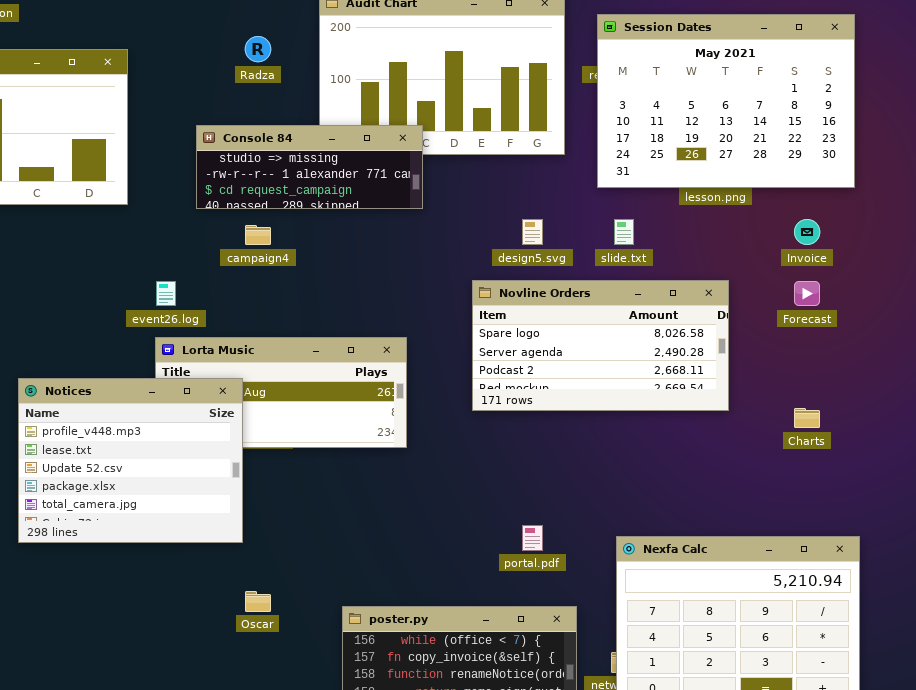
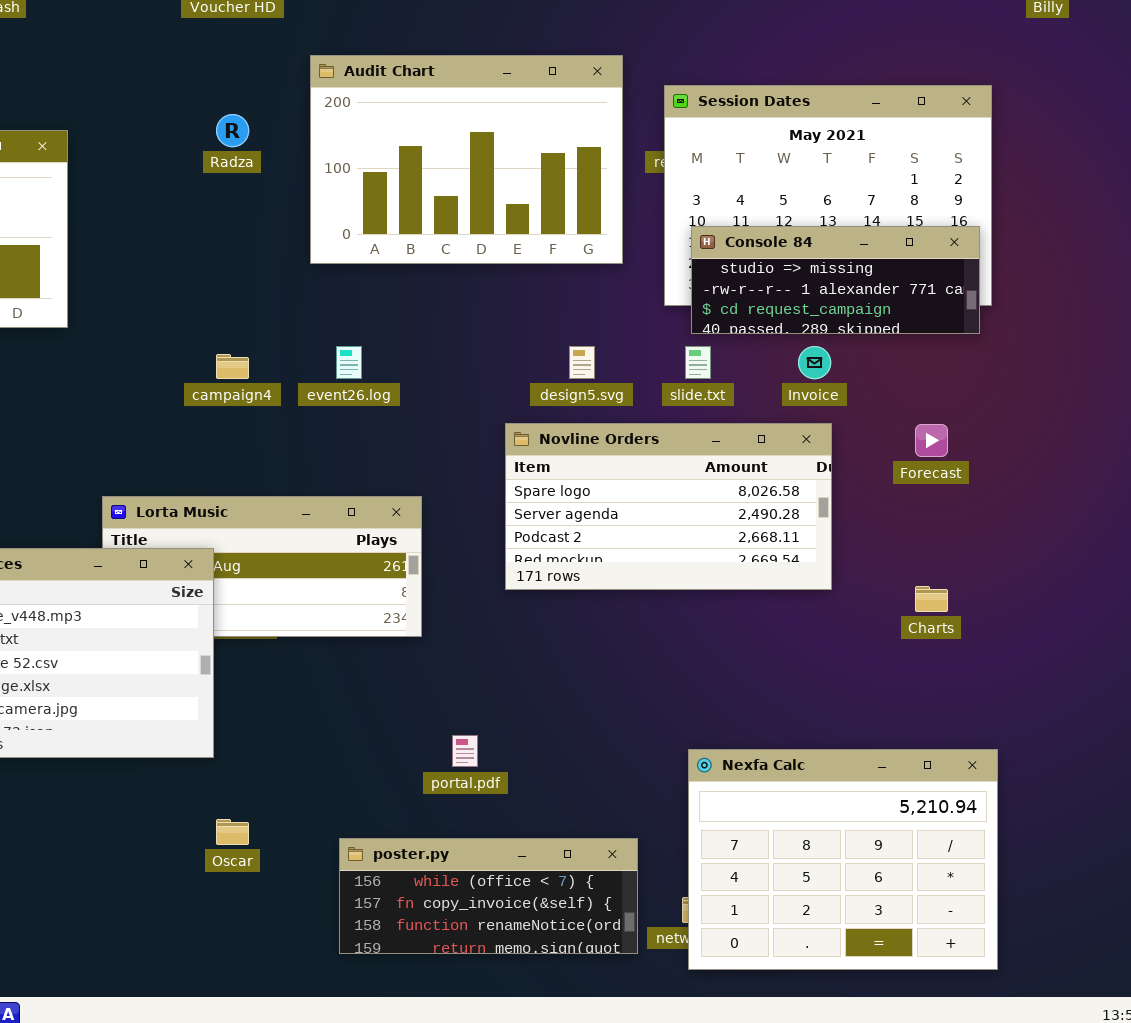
Console 84: [196,125,423,209] -> [691,226,980,334], moved
Invoice: [794,219,820,245] -> [798,346,831,379], moved
event26.log: [156,281,176,306] -> [336,346,362,379], moved
portal.pdf: [522,525,543,551] -> [452,735,478,767], moved

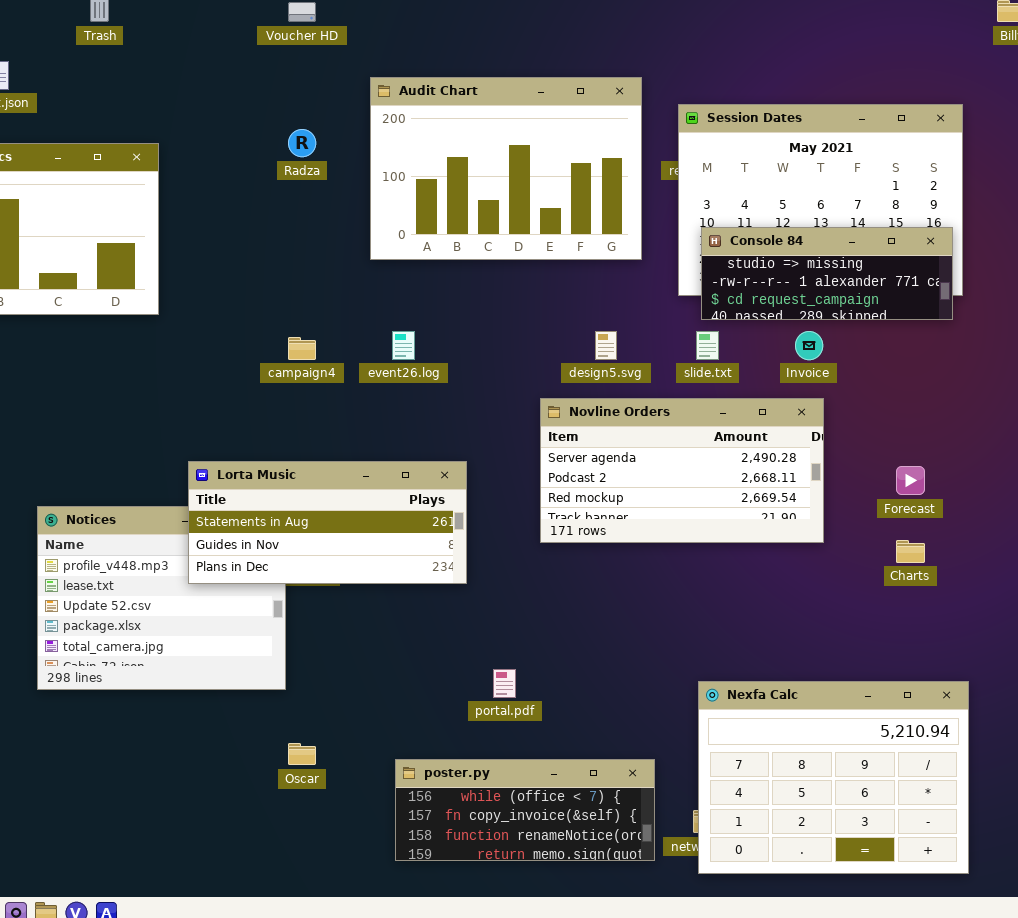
Novline Orders: [505,423,832,590] -> [540,398,824,543], scrolled down 1 row
Forecast: [915,424,948,457] -> [896,466,925,495], moved
Lorta Music: [102,496,422,637] -> [188,461,467,584], raised

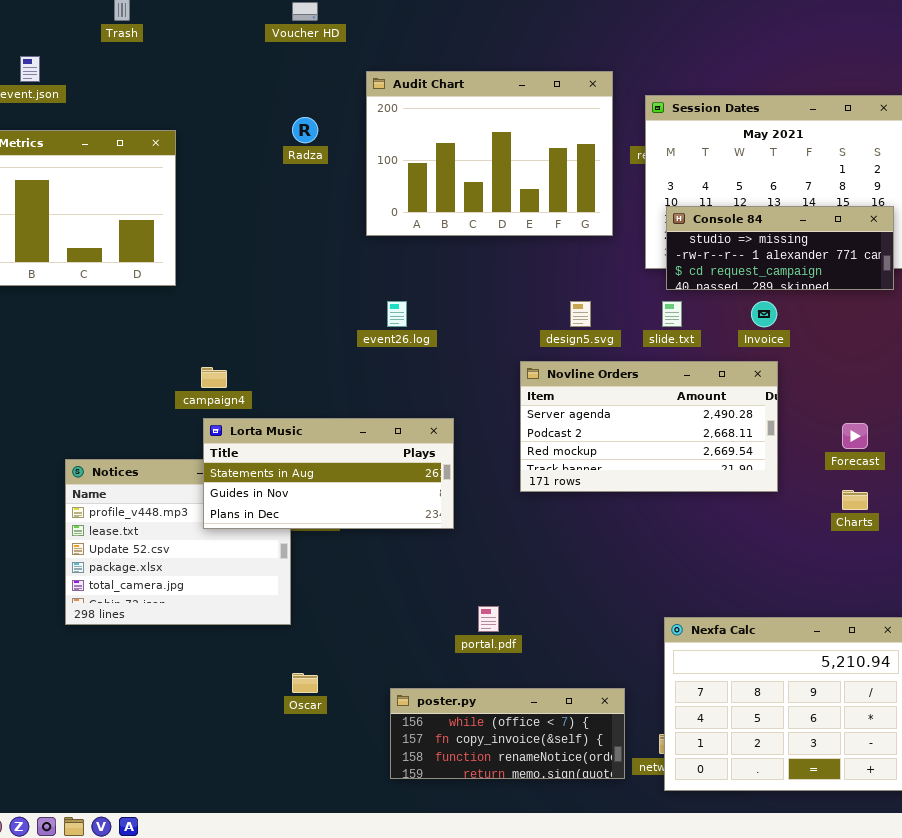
campaign4: [288,337,316,360] -> [201,367,227,388], moved

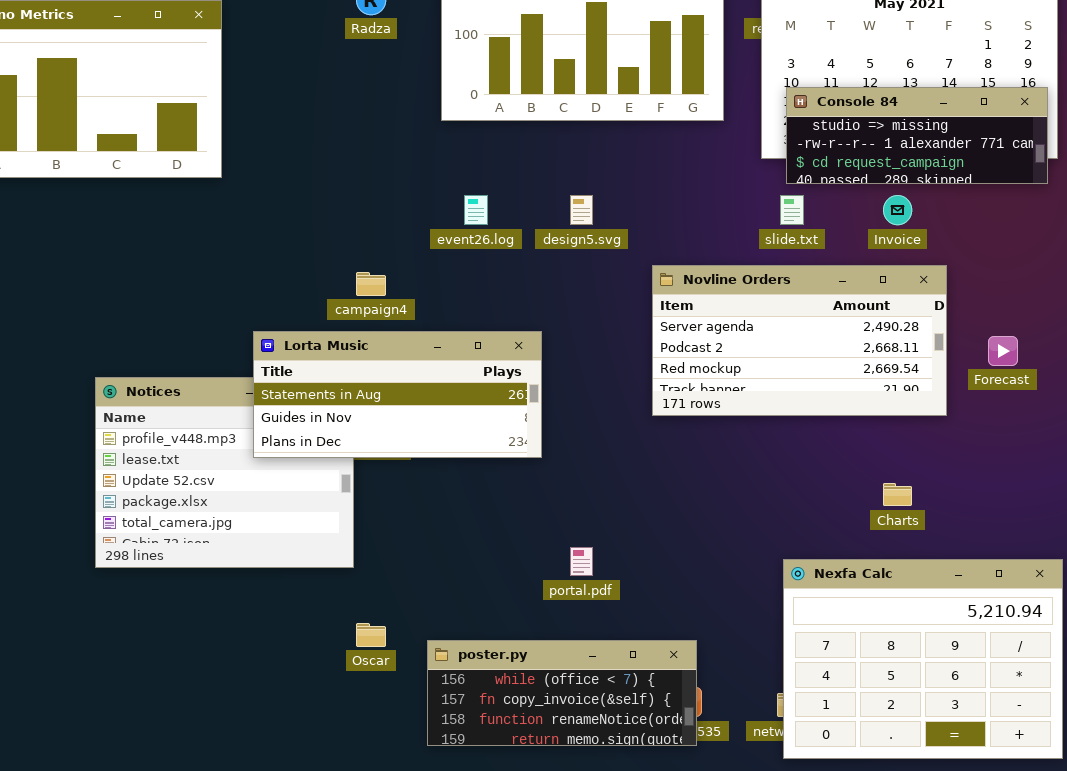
design5.svg: [570,301,591,327] -> [570,195,593,225], moved
Novline Orders: [520,361,778,492] -> [652,265,947,416], moved
campaign4: [201,367,227,388] -> [356,272,386,296], moved
Charts: [842,490,868,510] -> [883,483,912,506], moved
poster.py: [390,688,625,779] -> [427,640,697,746], moved

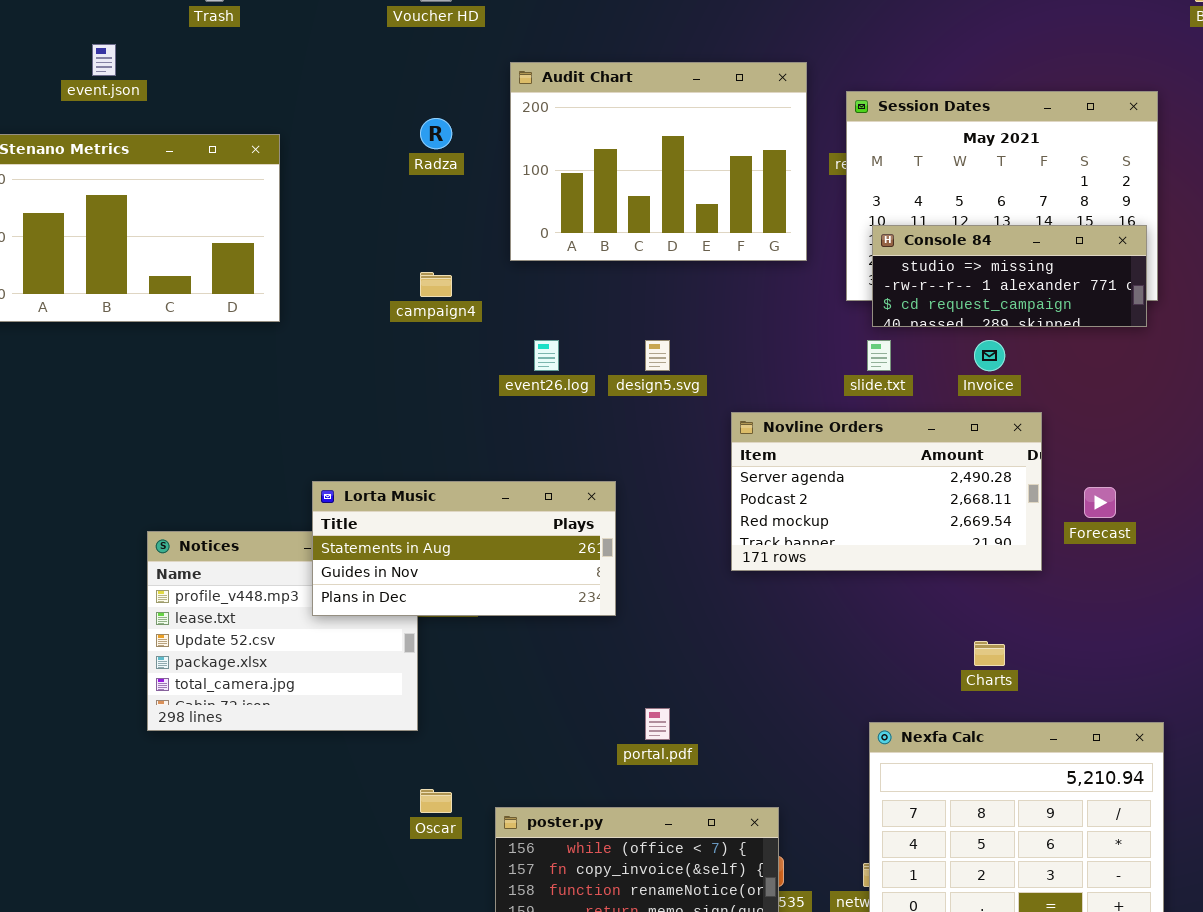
campaign4: [356,272,386,296] -> [420,272,452,297], moved

